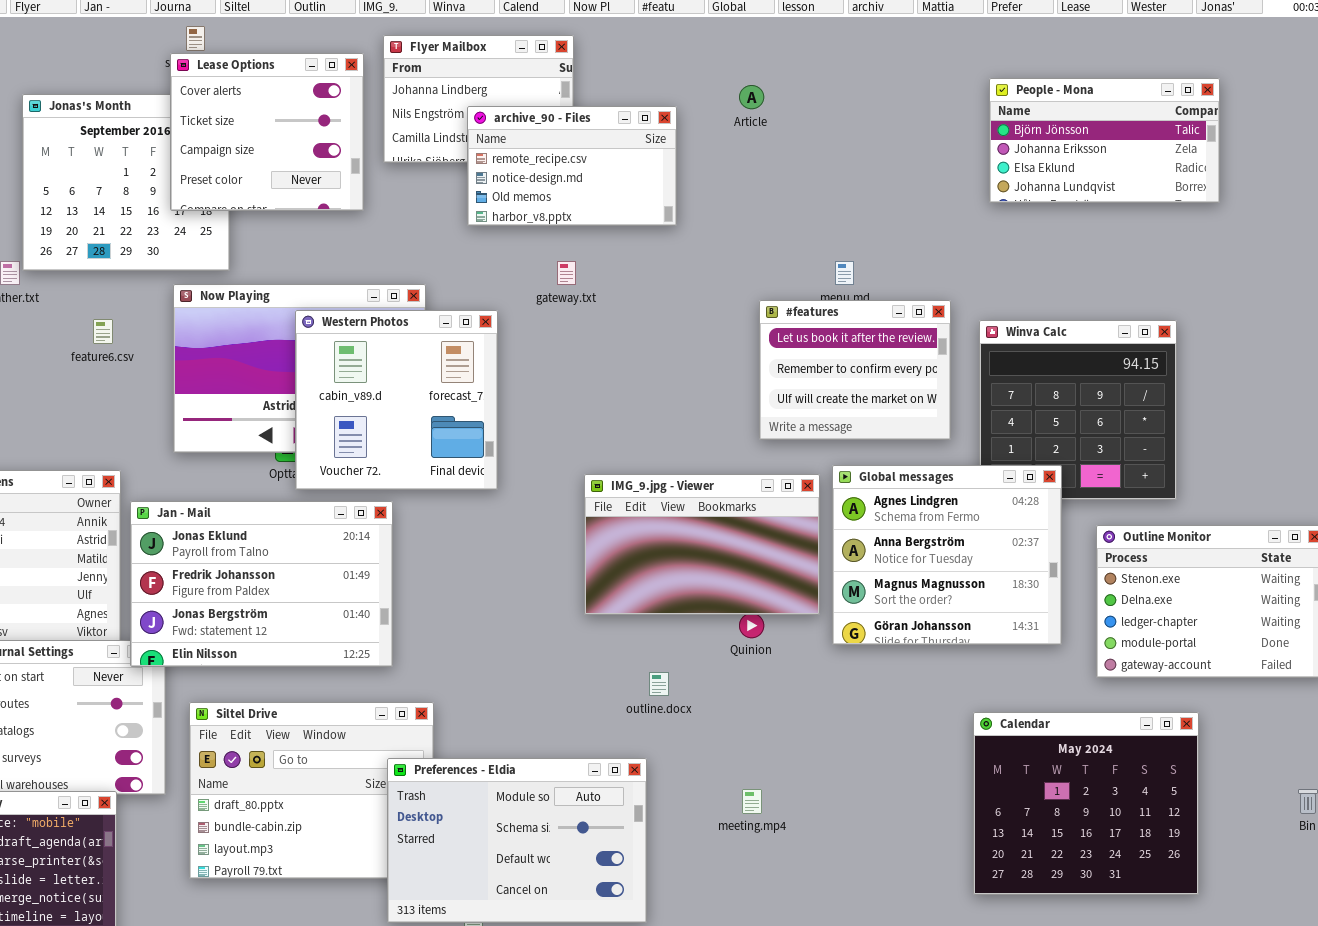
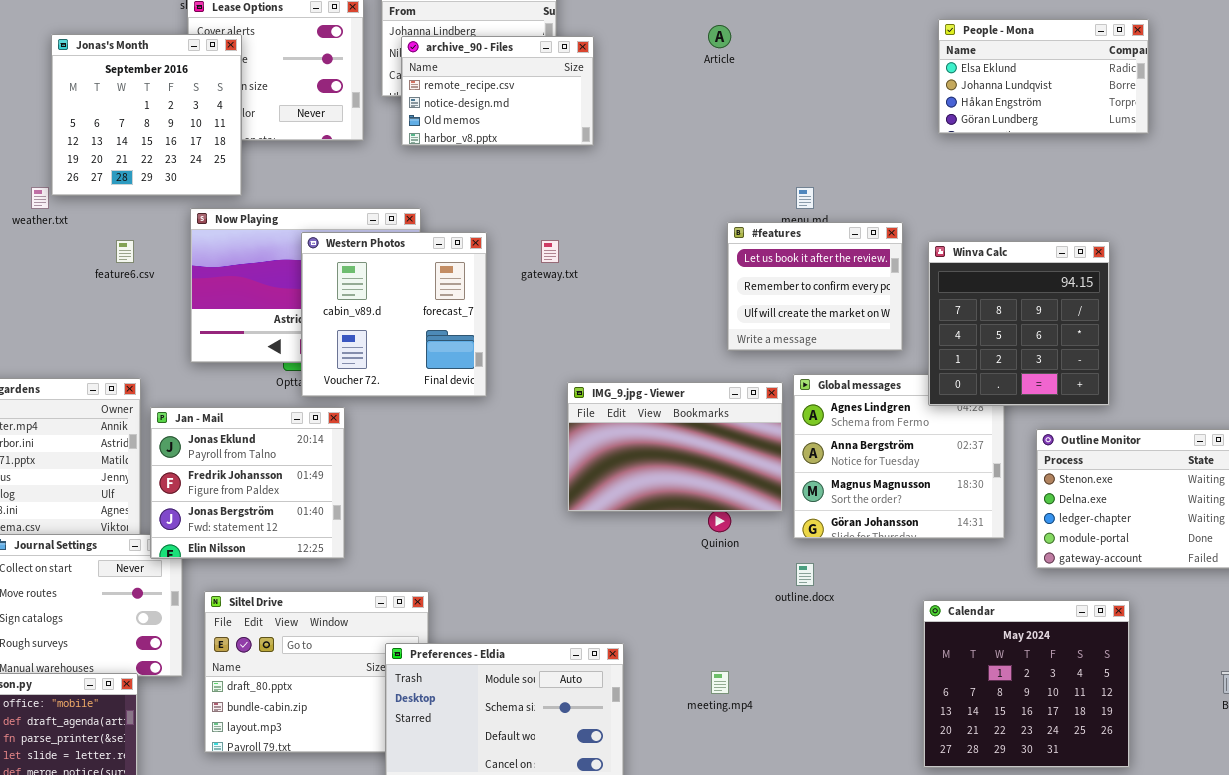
People - Mona: [989,78,1220,203] -> [938,19,1149,134], scrolled down 2 rows
Jonas's Month: [22,94,230,271] -> [51,34,242,196], raised
archive_90 - Files: [467,106,677,226] -> [401,36,594,146], moved
gateway.txt: [557,261,576,285] -> [541,240,559,263], moved
Winva Calc: [979,320,1177,500] -> [928,241,1110,406], raised
Jan - Mail: [130,501,393,667] -> [150,407,345,559], resized
outline.docx: [649,672,669,696] -> [796,563,814,586], moved

